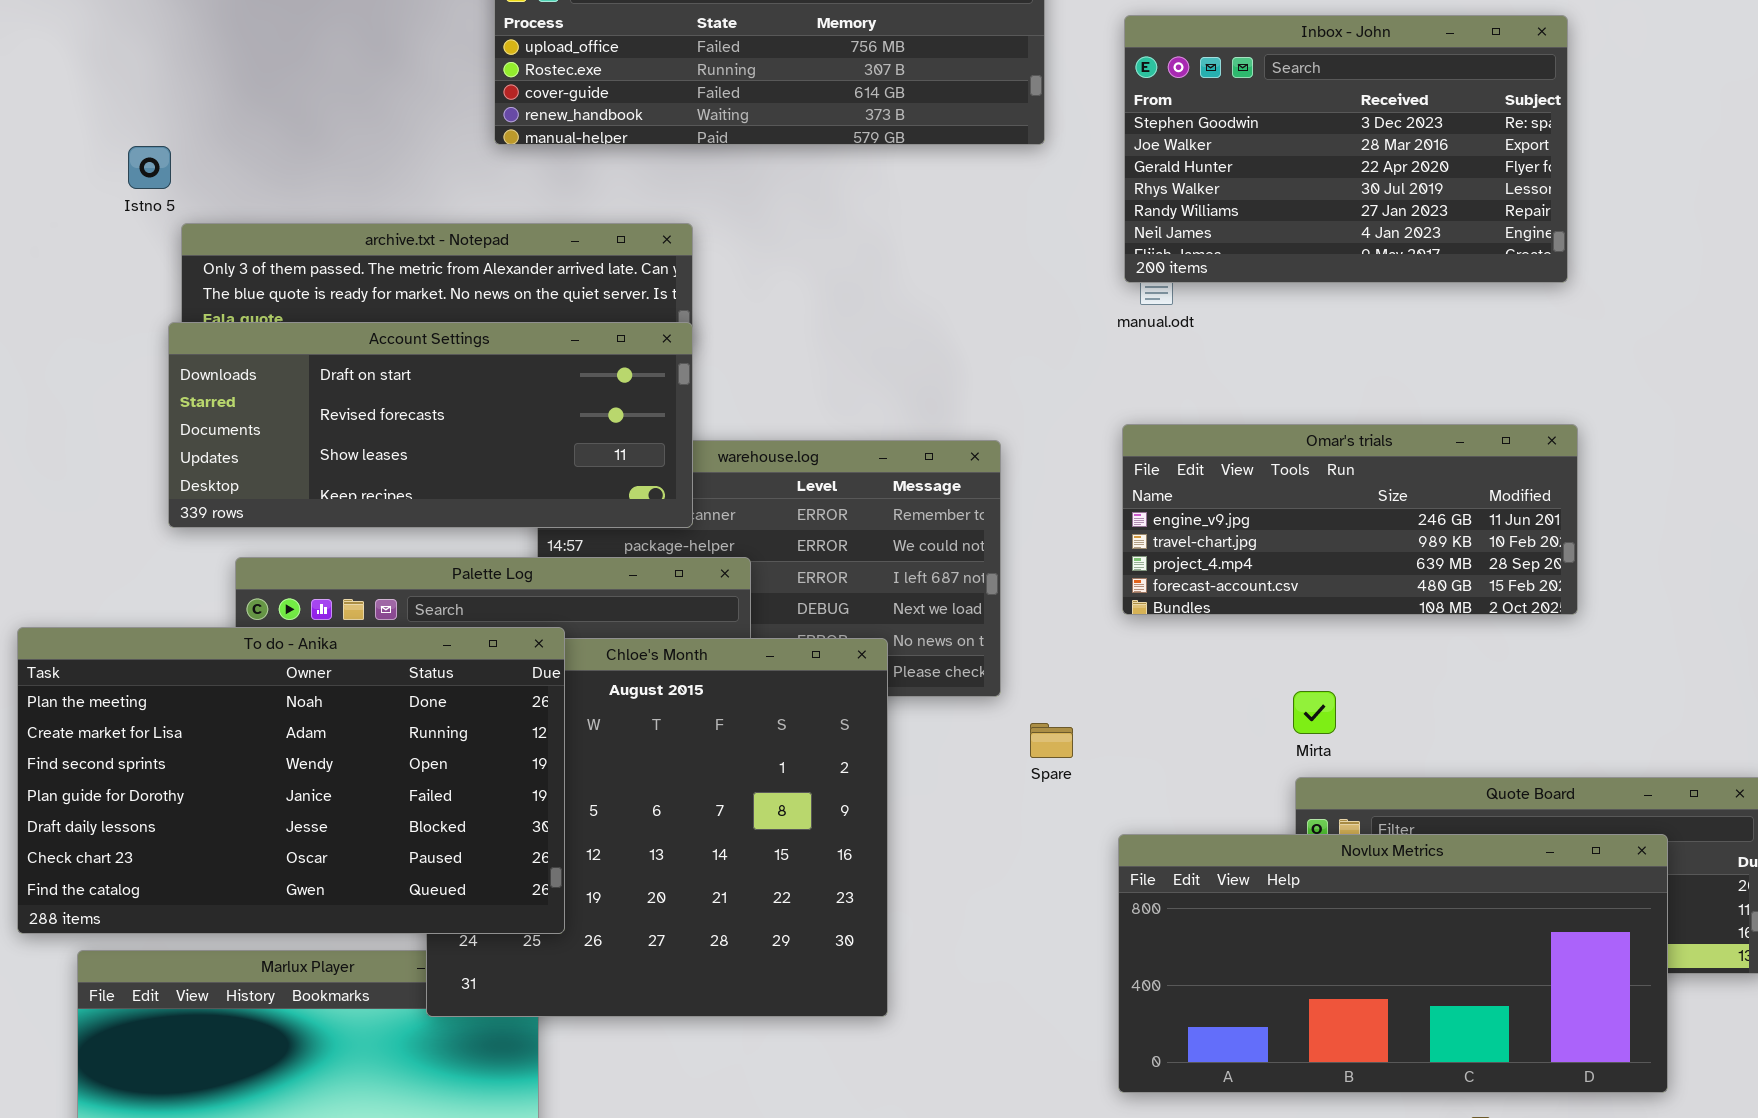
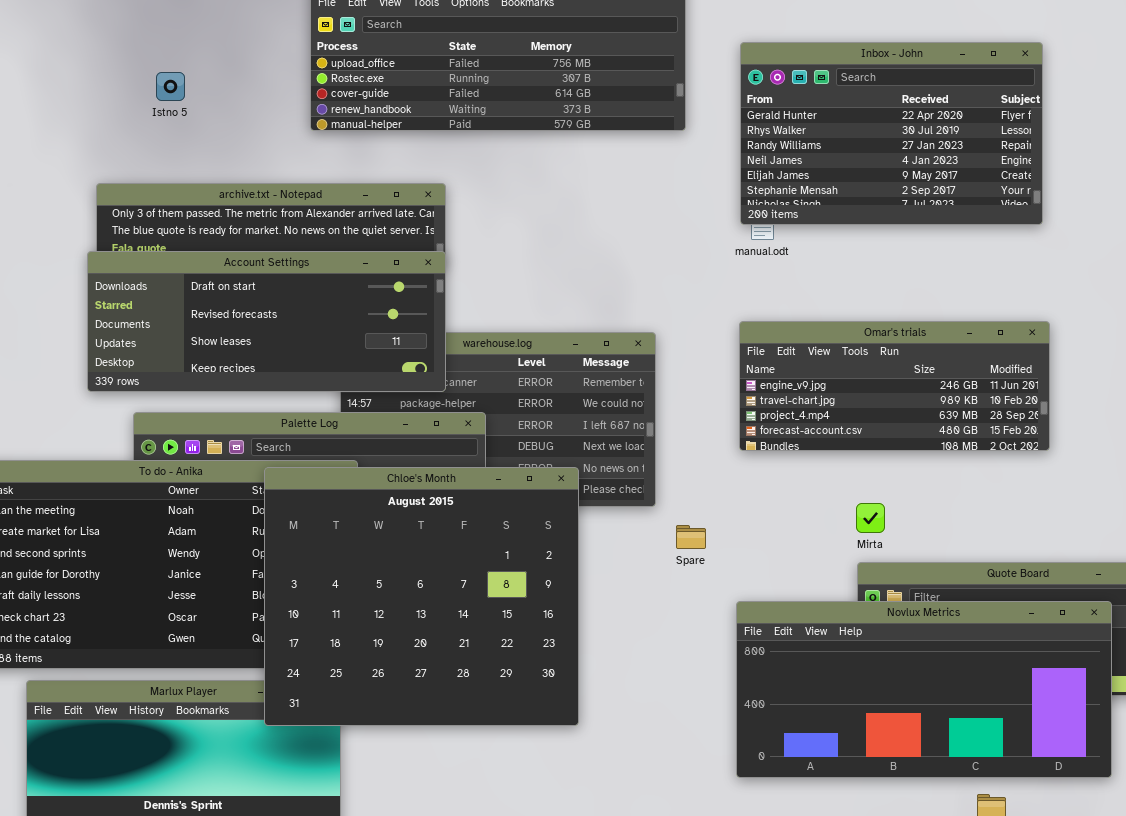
Inbox - John: [1124,15,1568,283] -> [740,42,1043,225], scrolled down 2 rows
Istno 5: [128,146,171,189] -> [156,72,185,101], moved
Chloe's Month: [426,638,888,1017] -> [264,467,579,726], raised

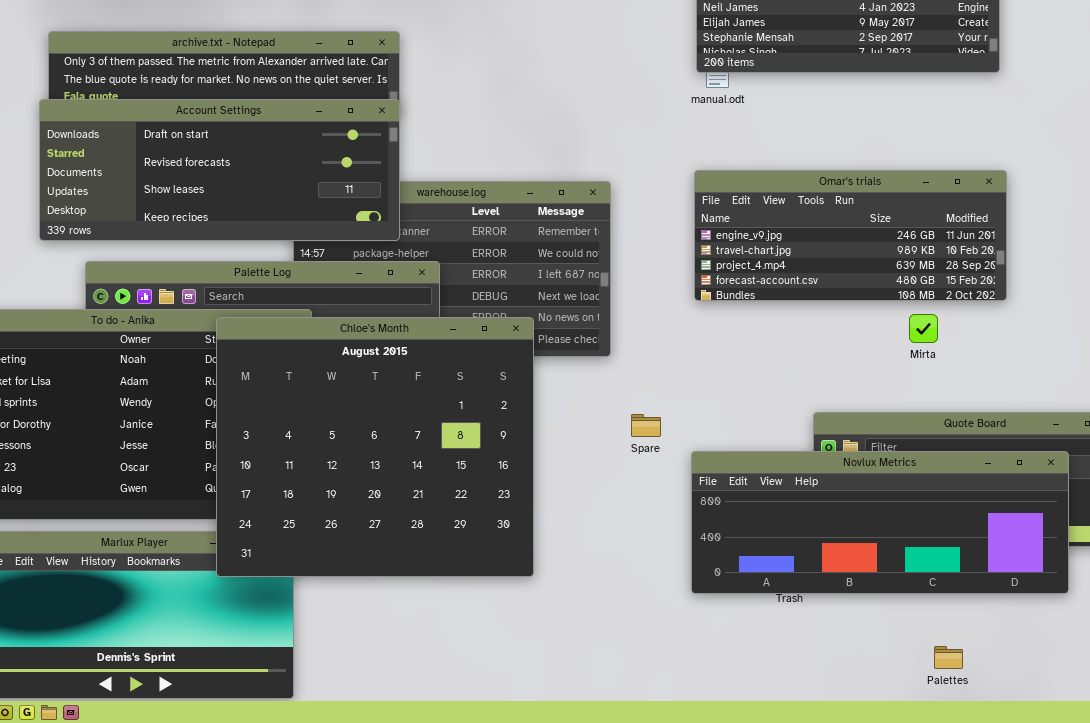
Mirta: [856,503,885,533] -> [909,314,938,343], moved
Spare: [676,525,706,549] -> [631,414,661,437], moved
Novlux Metrics: [736,601,1112,778] -> [691,451,1069,594], resized

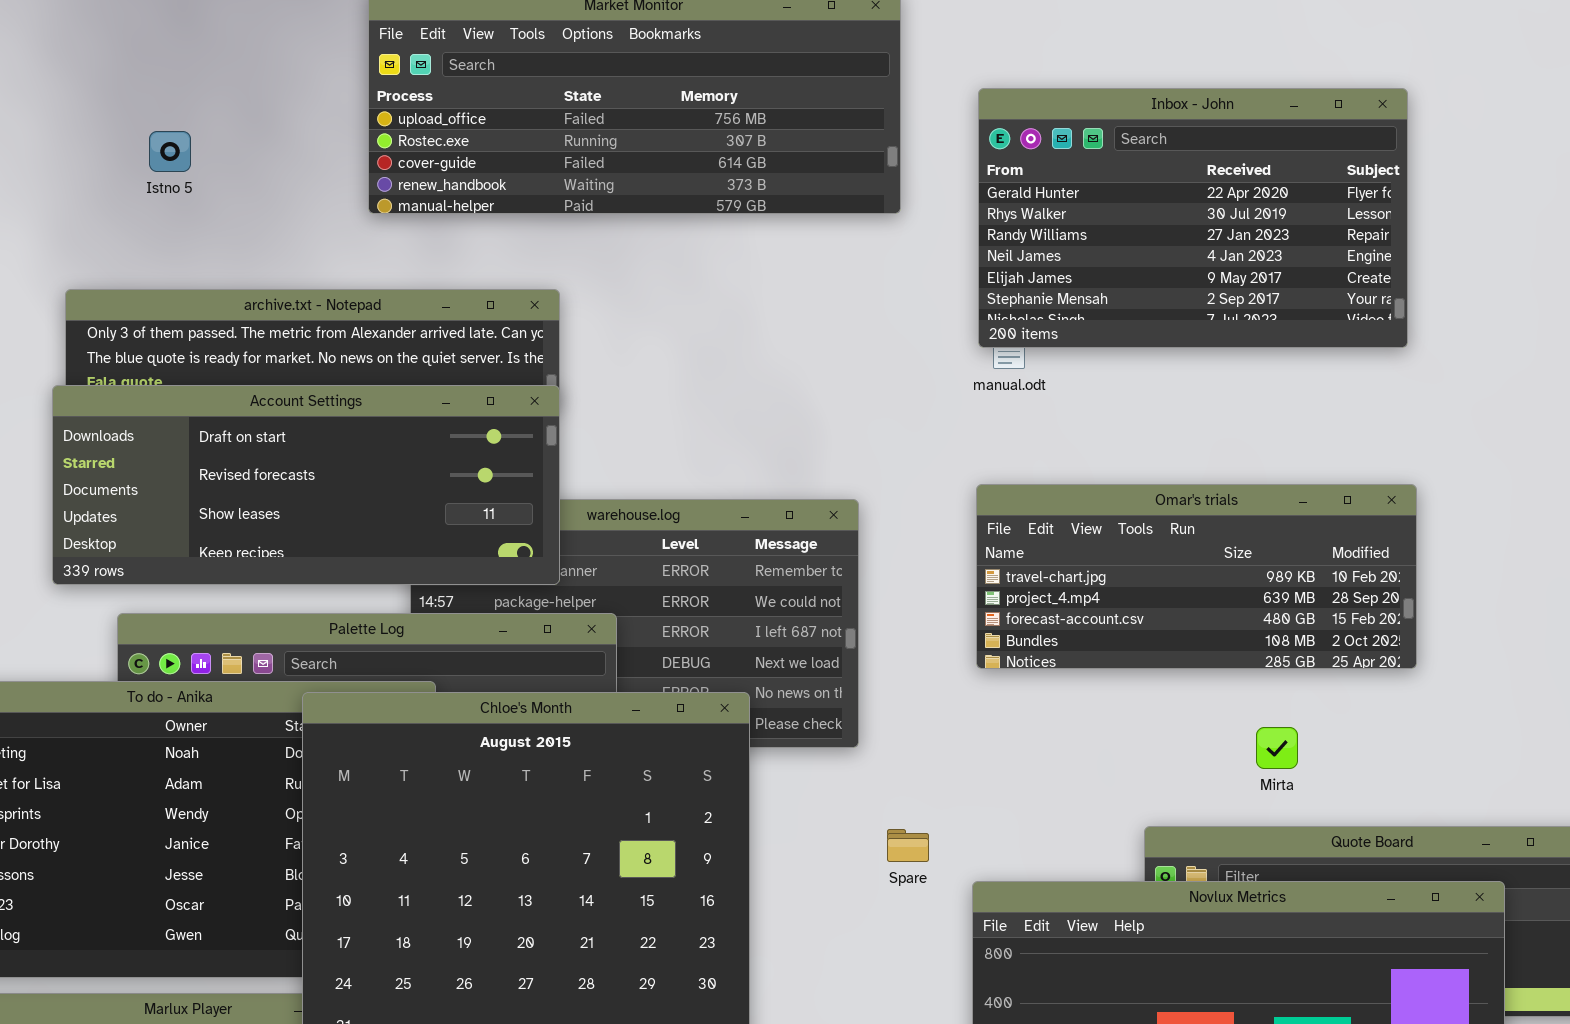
Omar's trials: [694,170,1007,301] -> [976,484,1417,669], scrolled down 1 row
Mirta: [909,314,938,343] -> [1256,727,1298,769], moved

